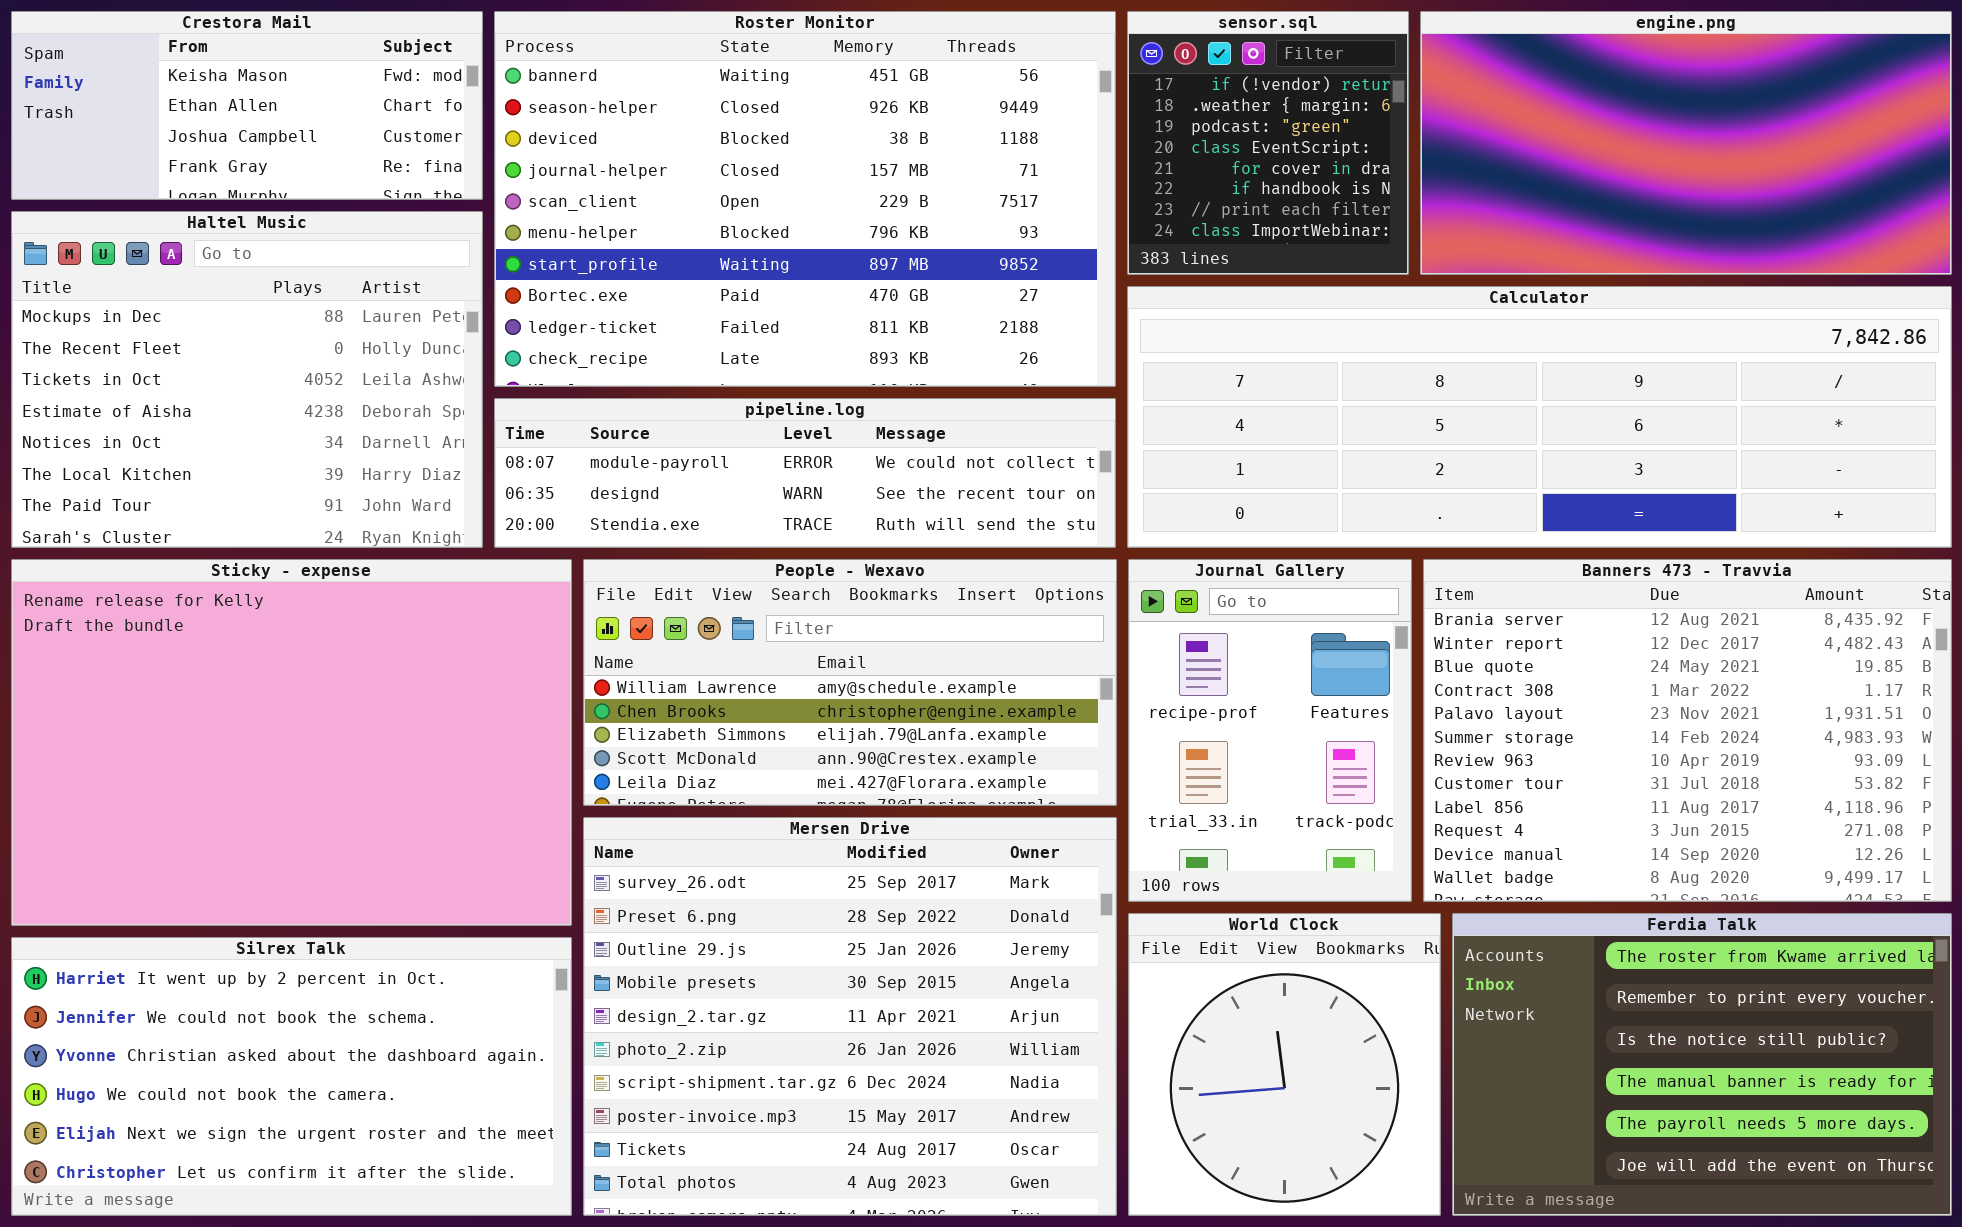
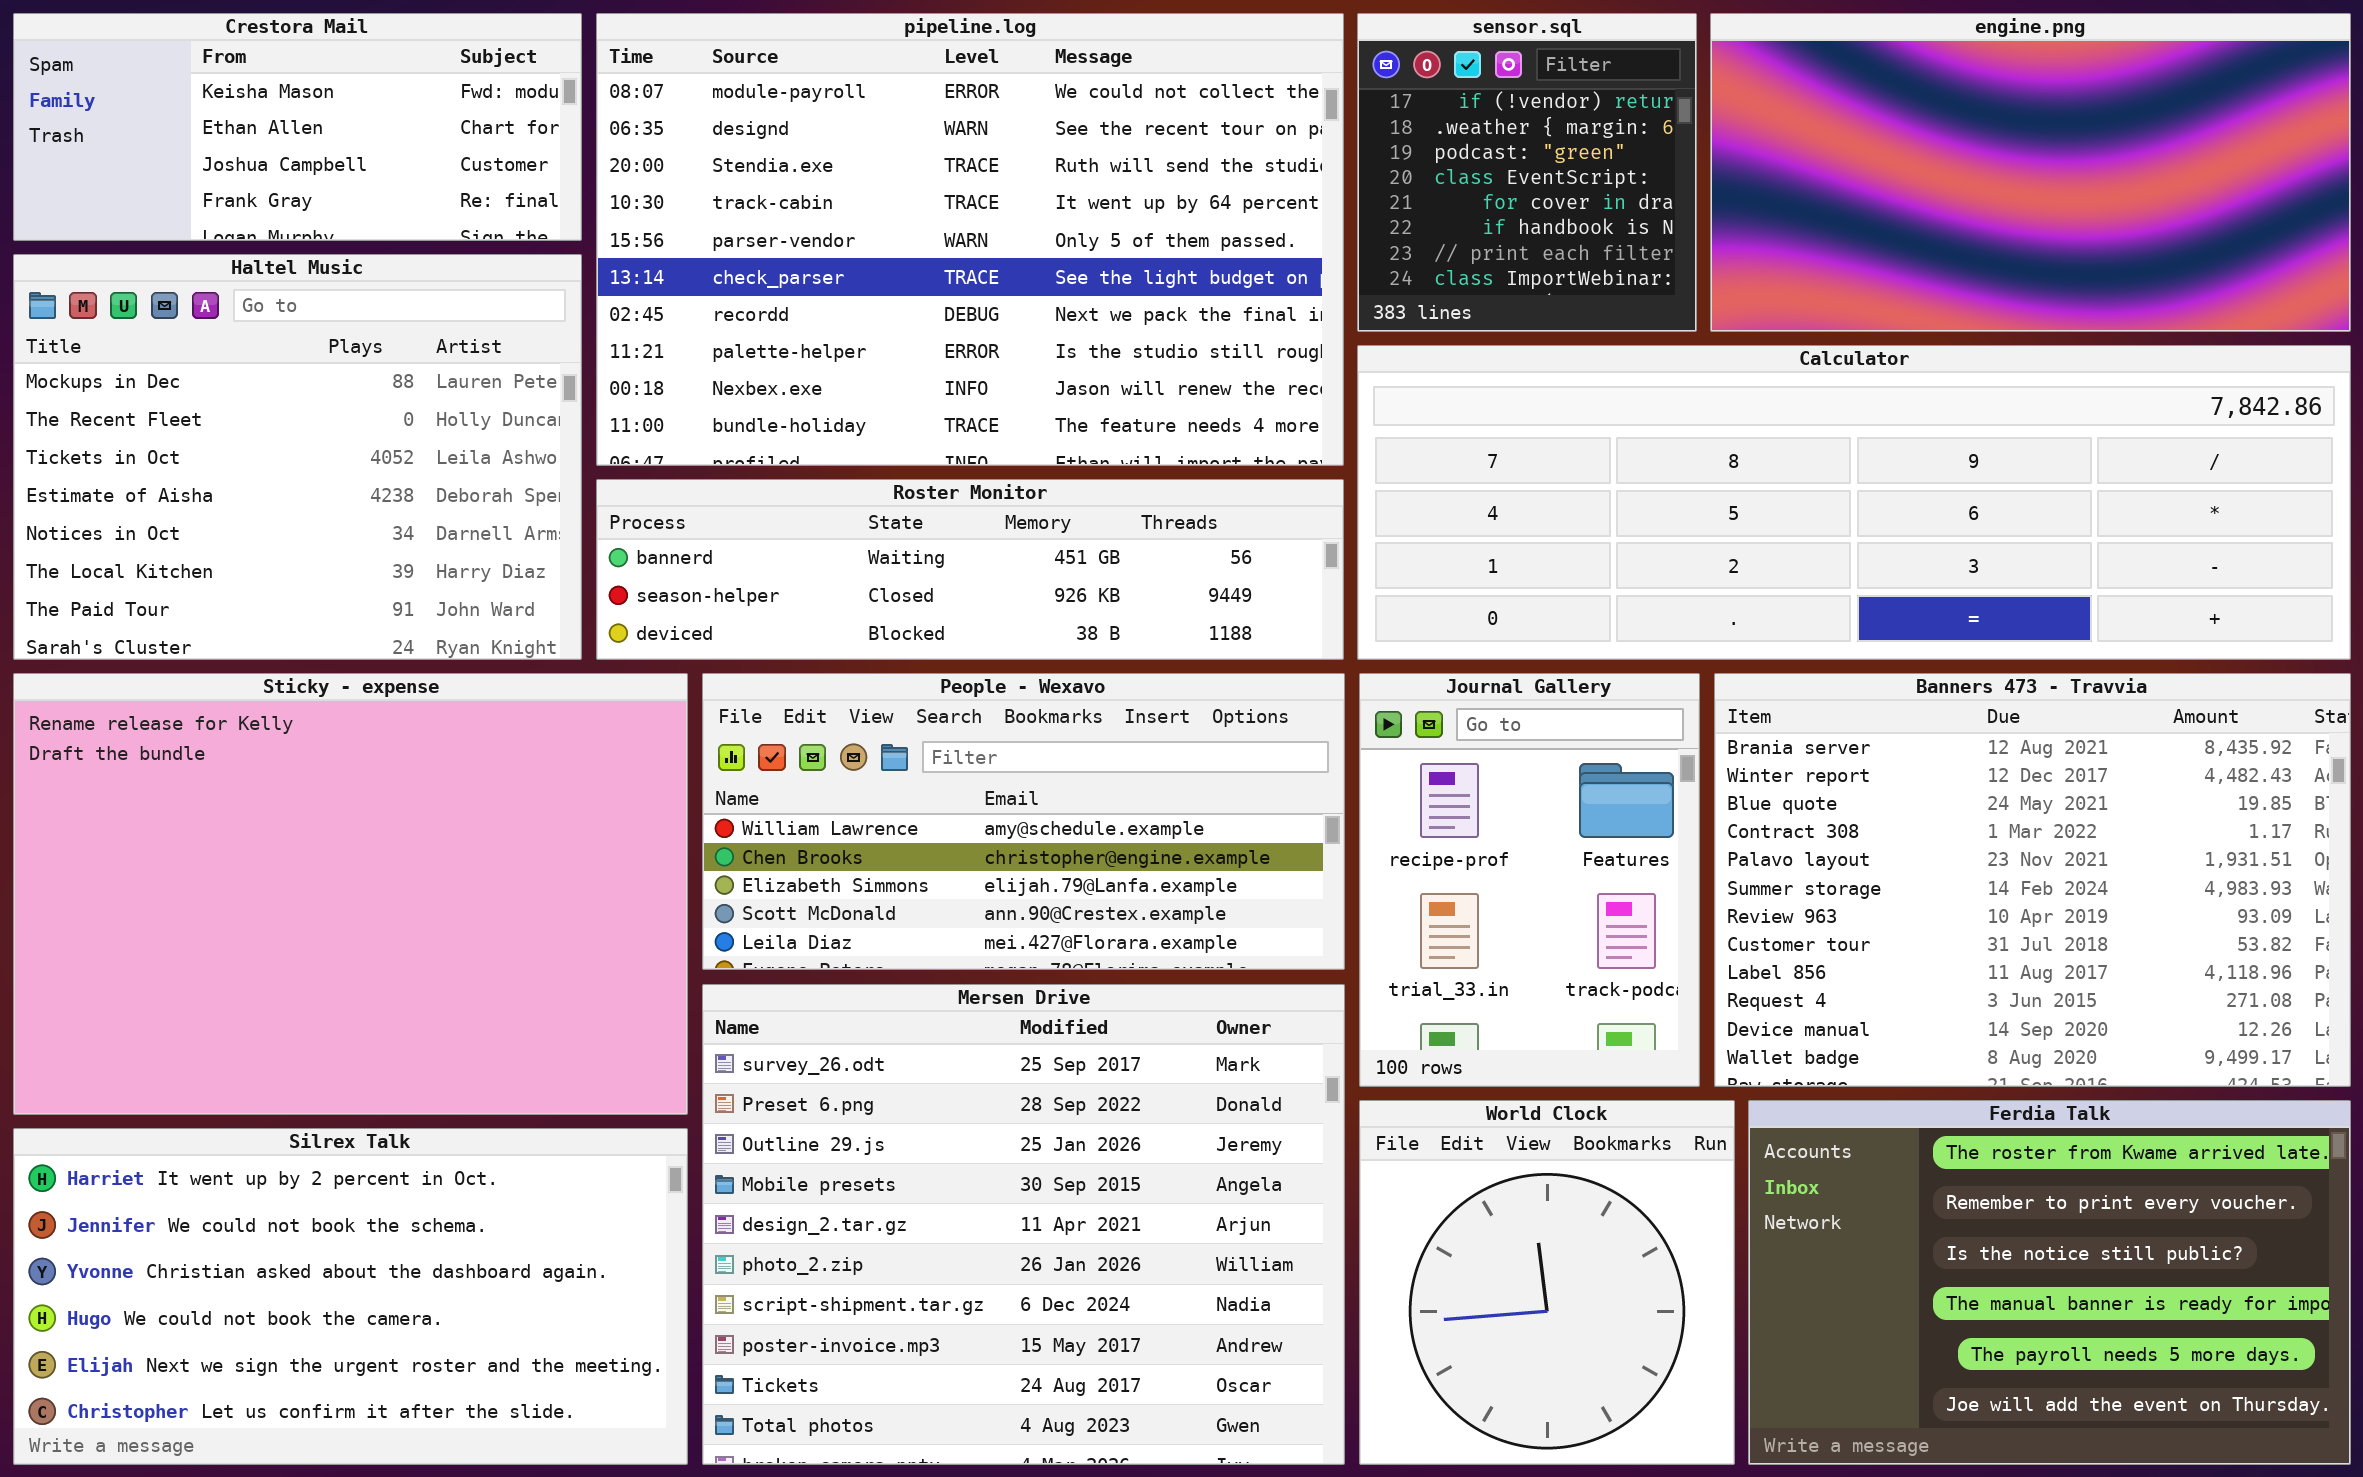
Roster Monitor: [494,11,1116,387] -> [596,479,1344,660], moved, resized
pipeline.log: [494,398,1116,548] -> [596,13,1344,466], moved, resized

